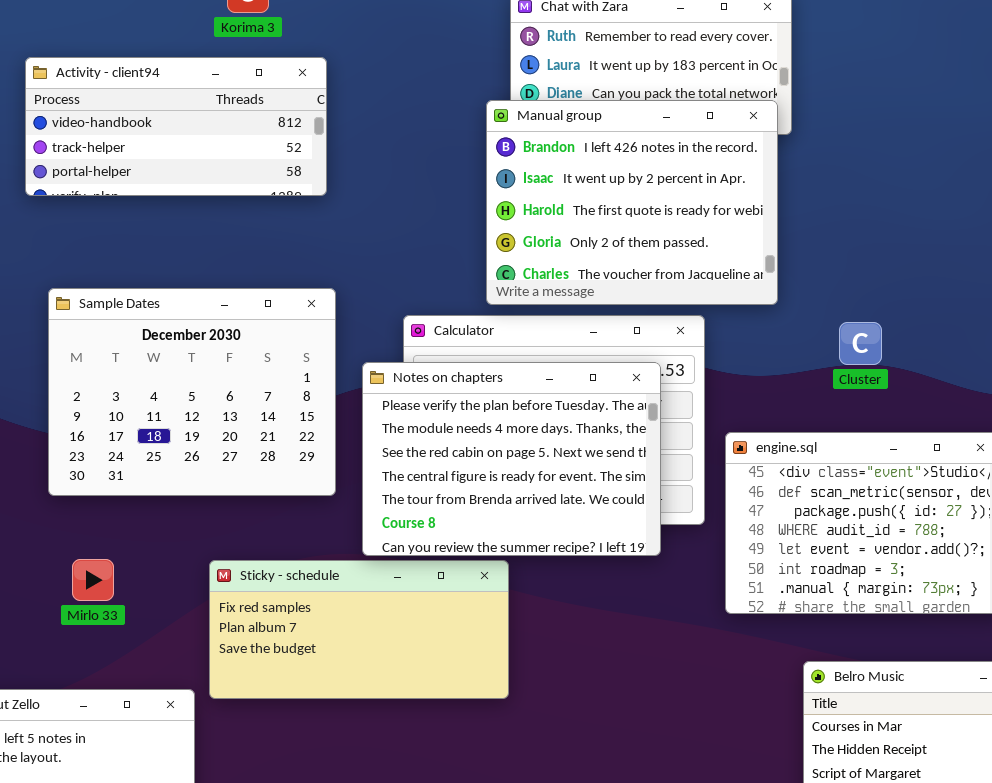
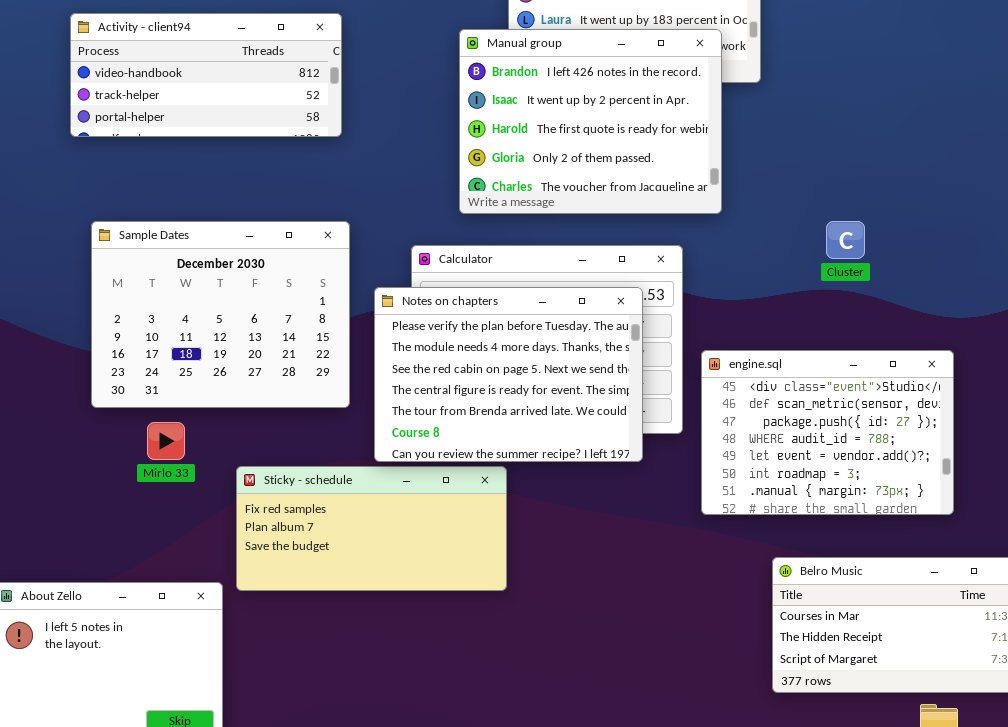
Manual group: [486,100,778,305] -> [459,29,722,214], moved
Cluster: [839,322,882,365] -> [826,221,865,259], moved
Mirlo 33: [72,559,114,601] -> [147,422,185,460], moved

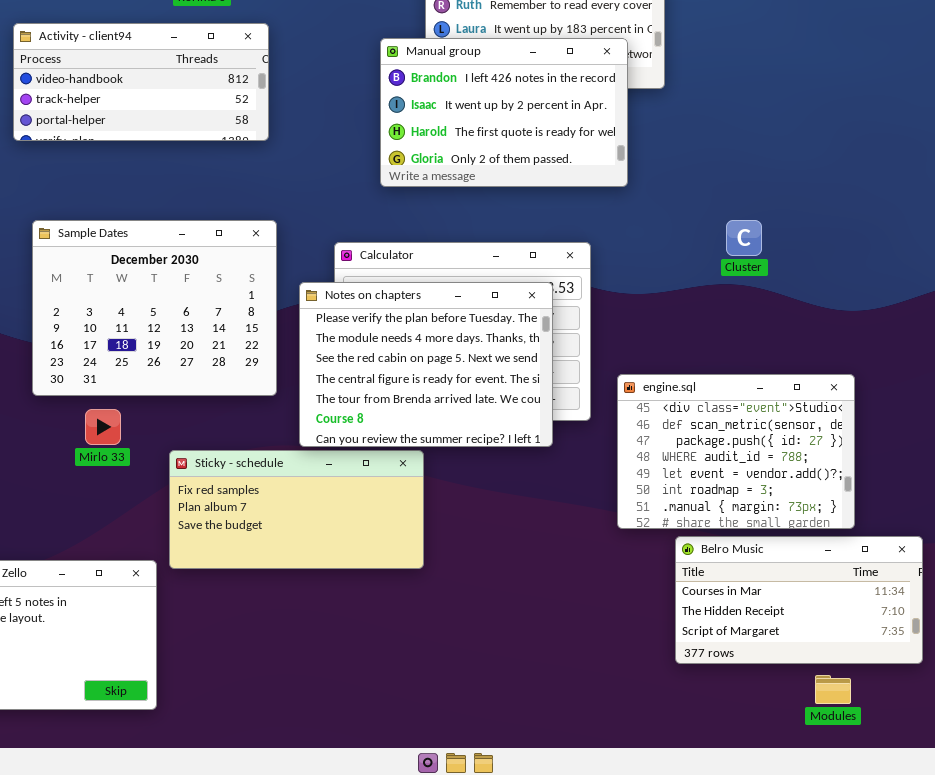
Manual group: [459,29,722,214] -> [380,38,628,187], resized
engine.sql: [701,350,954,515] -> [617,374,855,529], moved

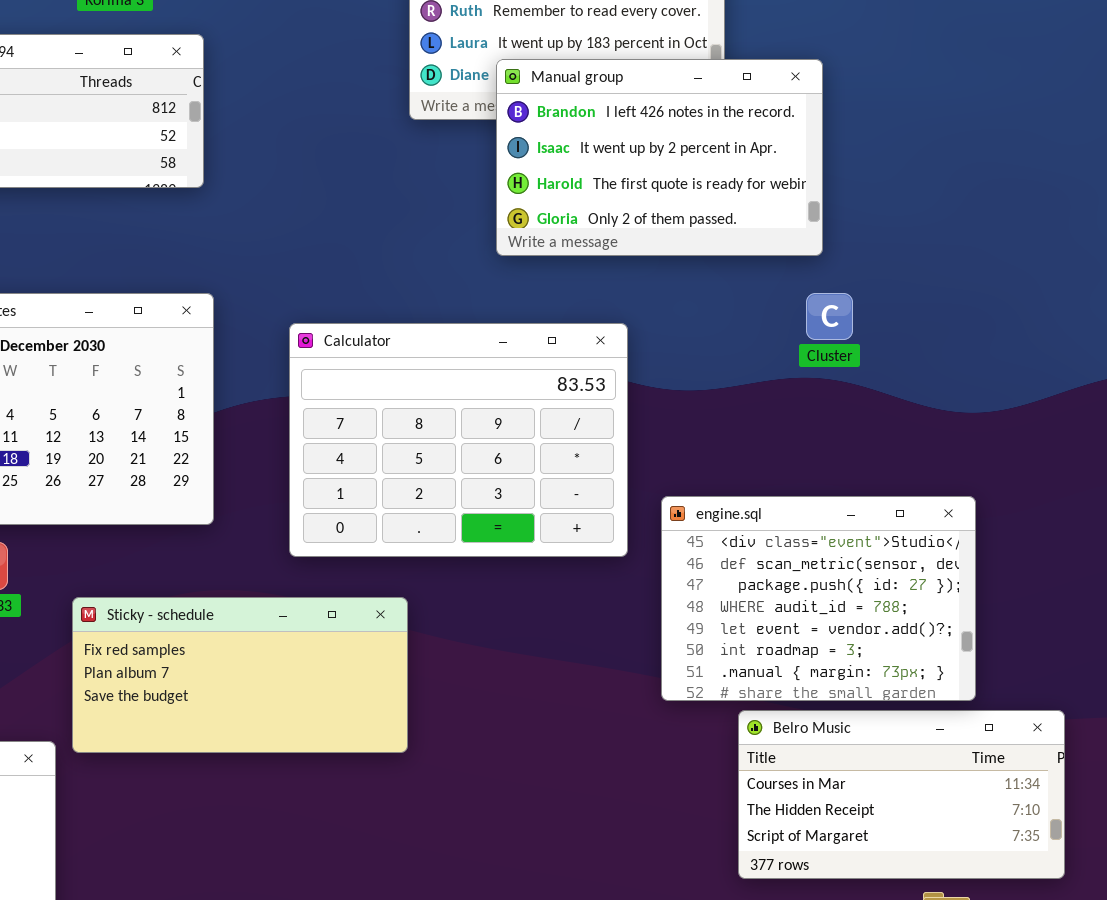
Manual group: [380,38,628,187] -> [496,59,823,256], moved
Notes on chapters: [299,282,553,447] -> none, closed

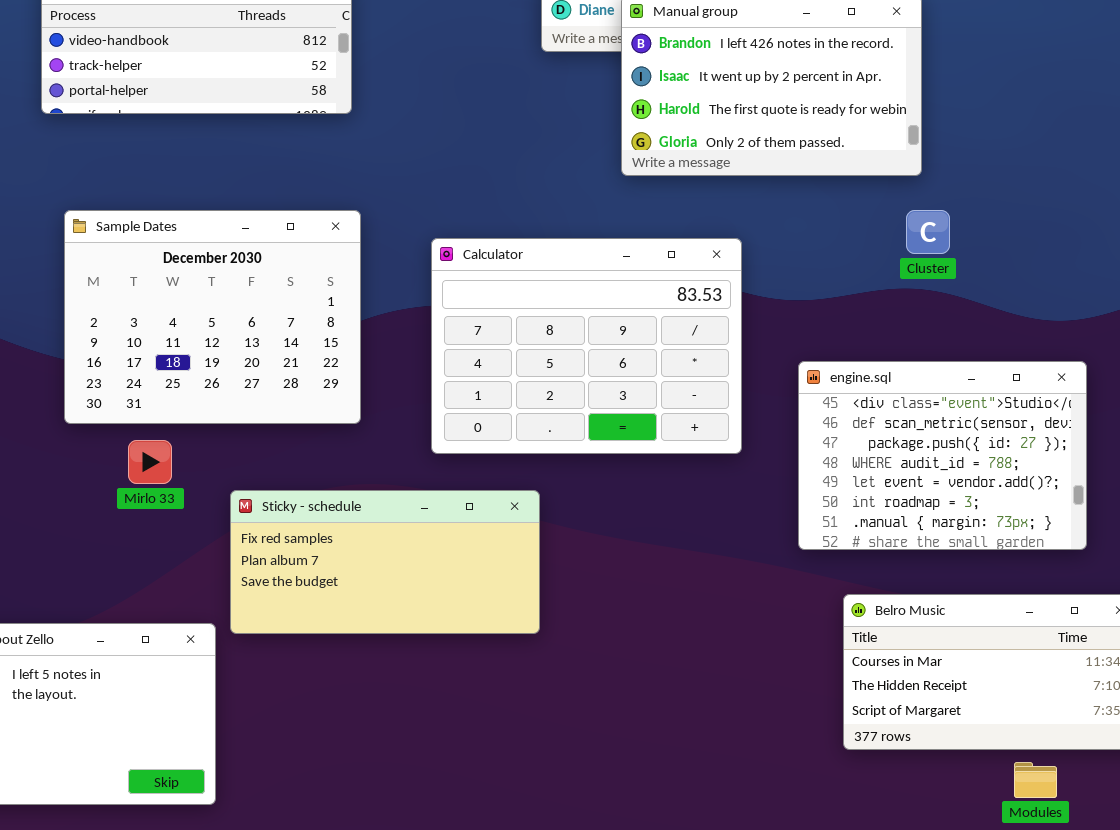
engine.sql: [661,496,976,701] -> [798,361,1087,550], moved

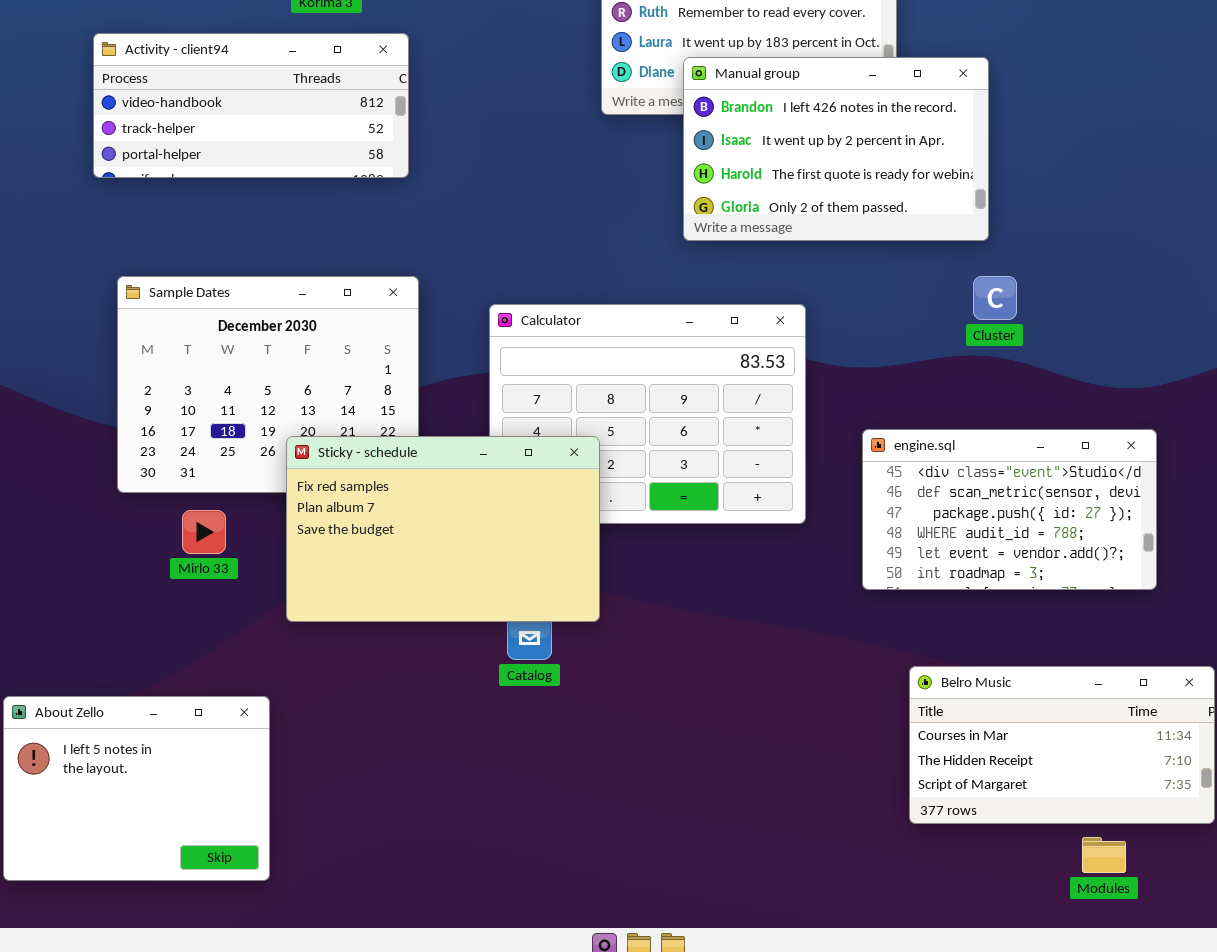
engine.sql: [798,361,1087,550] -> [862,429,1157,590], resized
Sticky - schedule: [230,490,540,634] -> [286,436,600,622], moved, resized

